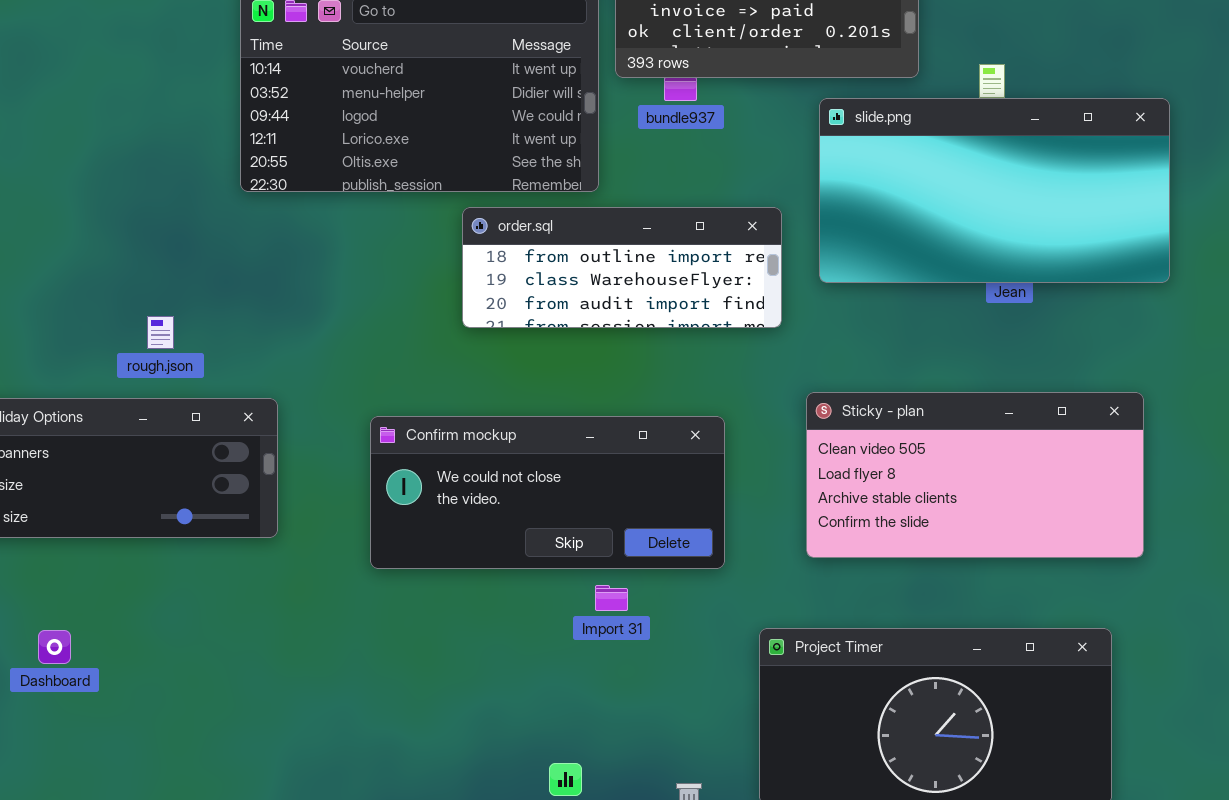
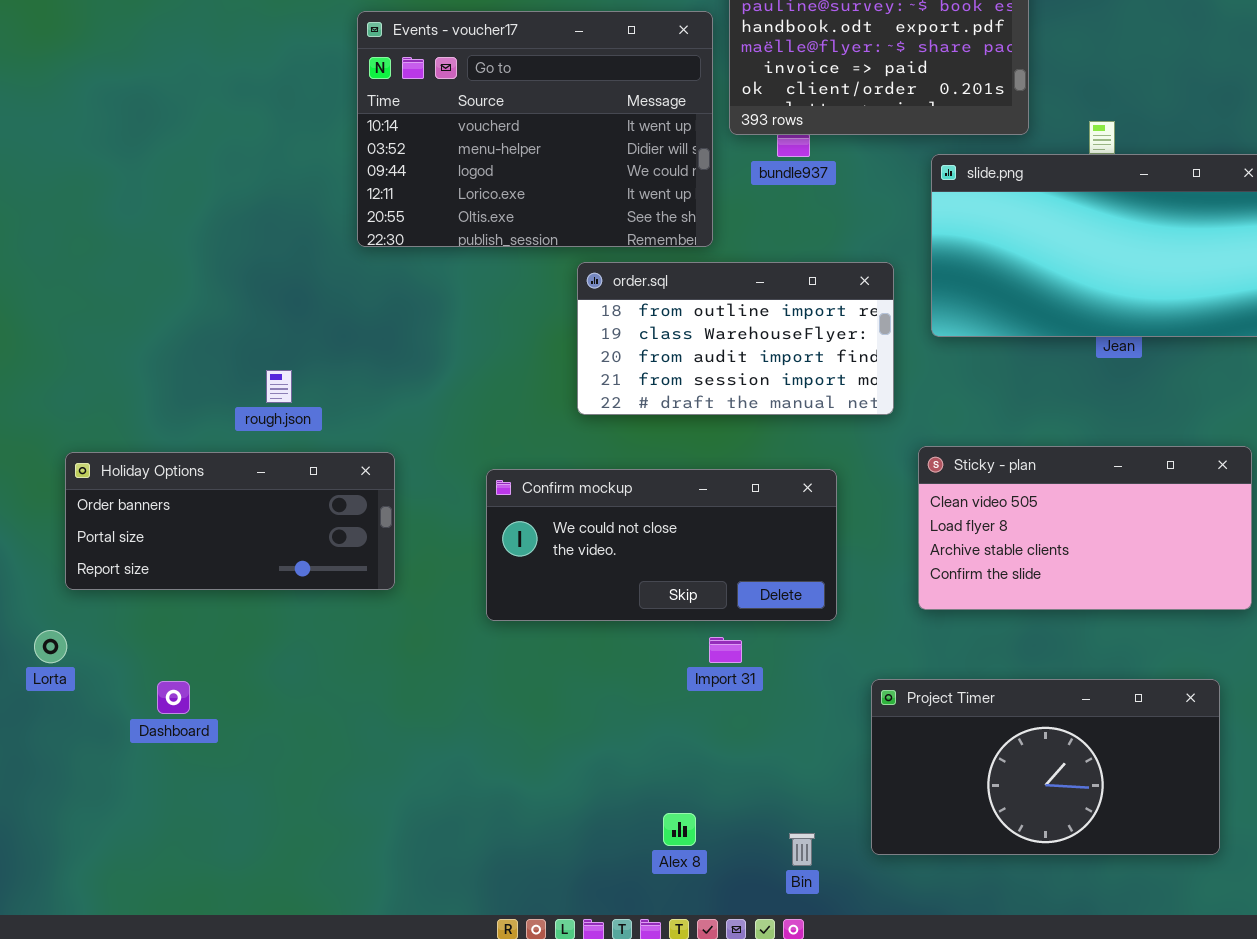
order.sql: [462,207,782,328] -> [577,262,894,415], resized

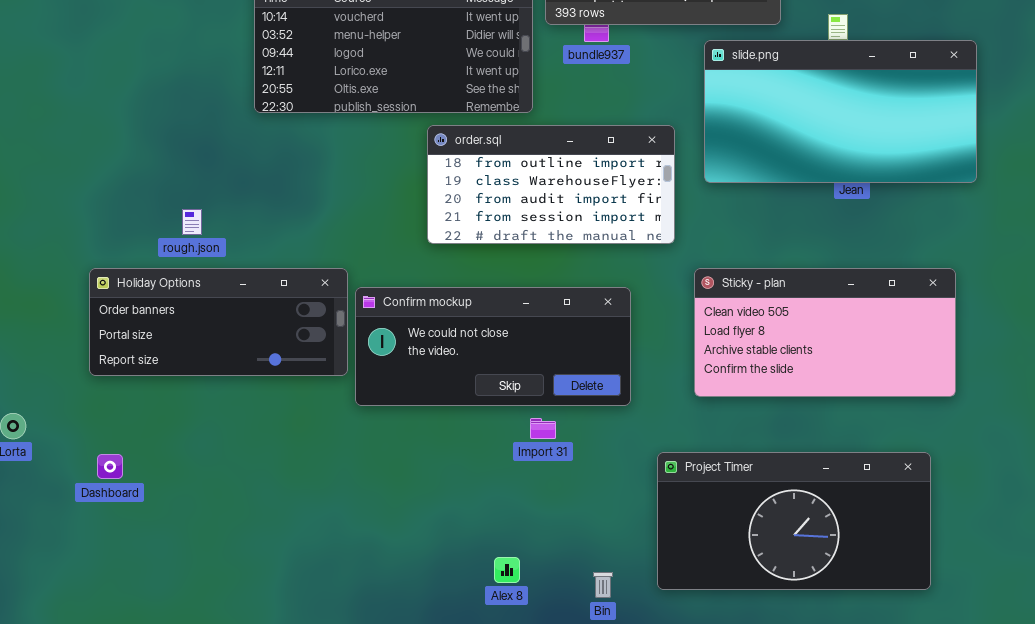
Holiday Options: [65,452,395,590] -> [89,268,348,376], moved

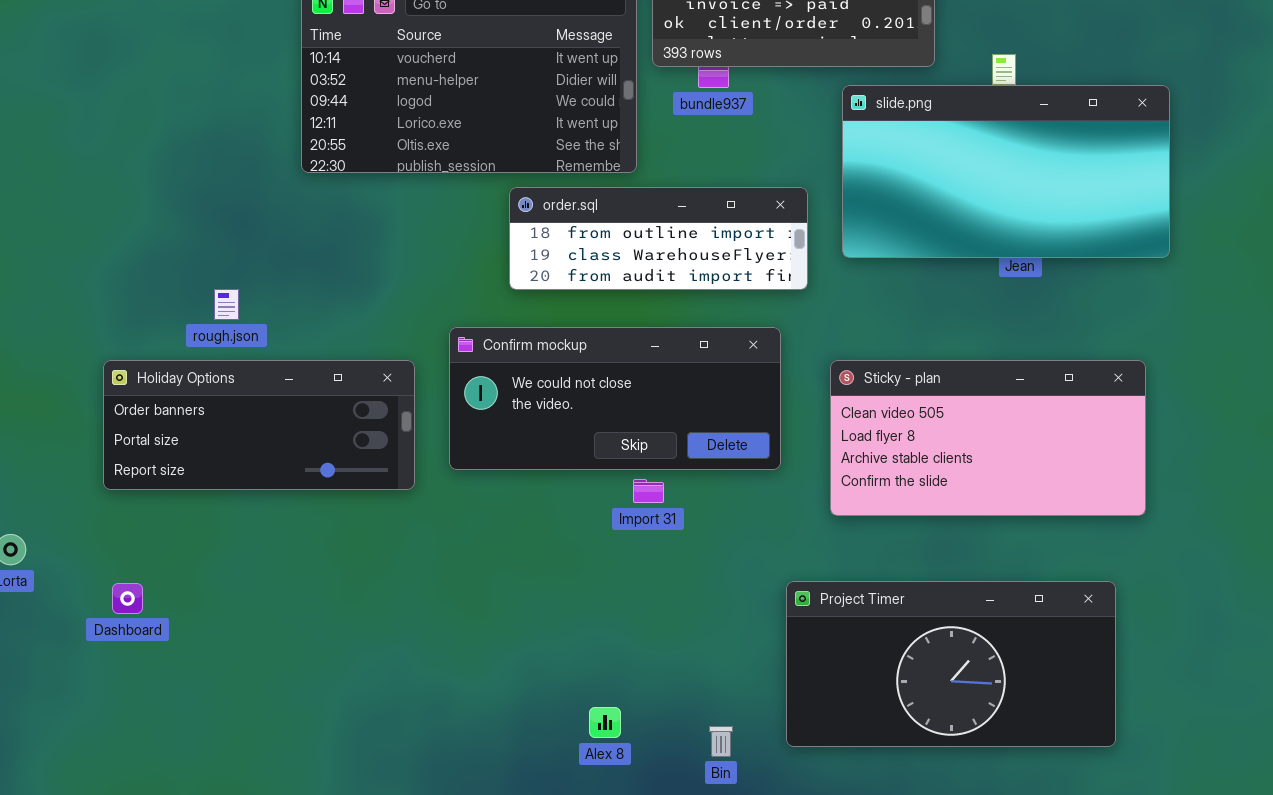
order.sql: [427,125,675,244] -> [509,187,808,290], resized
Confirm mockup: [355,287,631,406] -> [449,327,781,470], moved
Import 31: [530,418,556,439] -> [633,479,664,503], moved

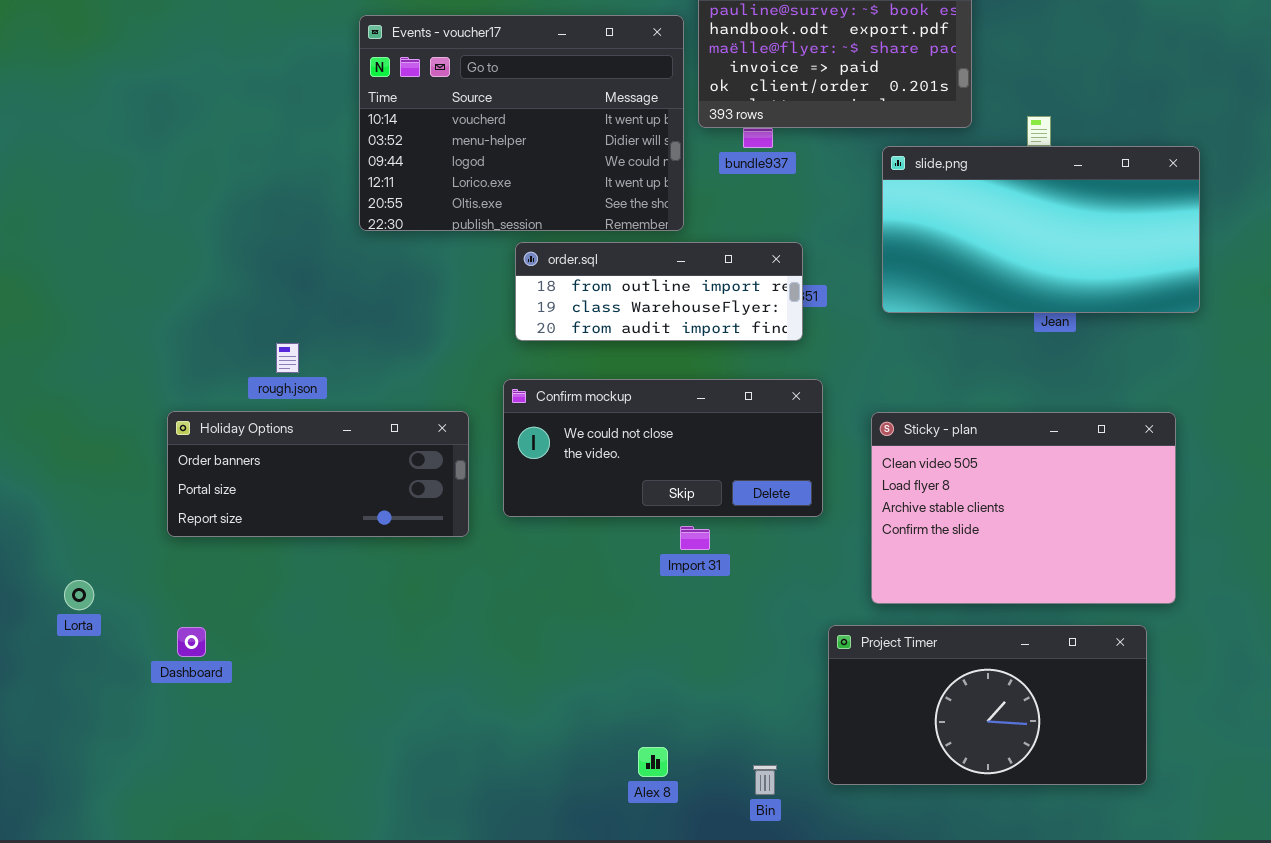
order.sql: [509,187,808,290] -> [515,242,803,341], moved
Sticky - plan: [830,360,1146,516] -> [871,412,1176,604], resized

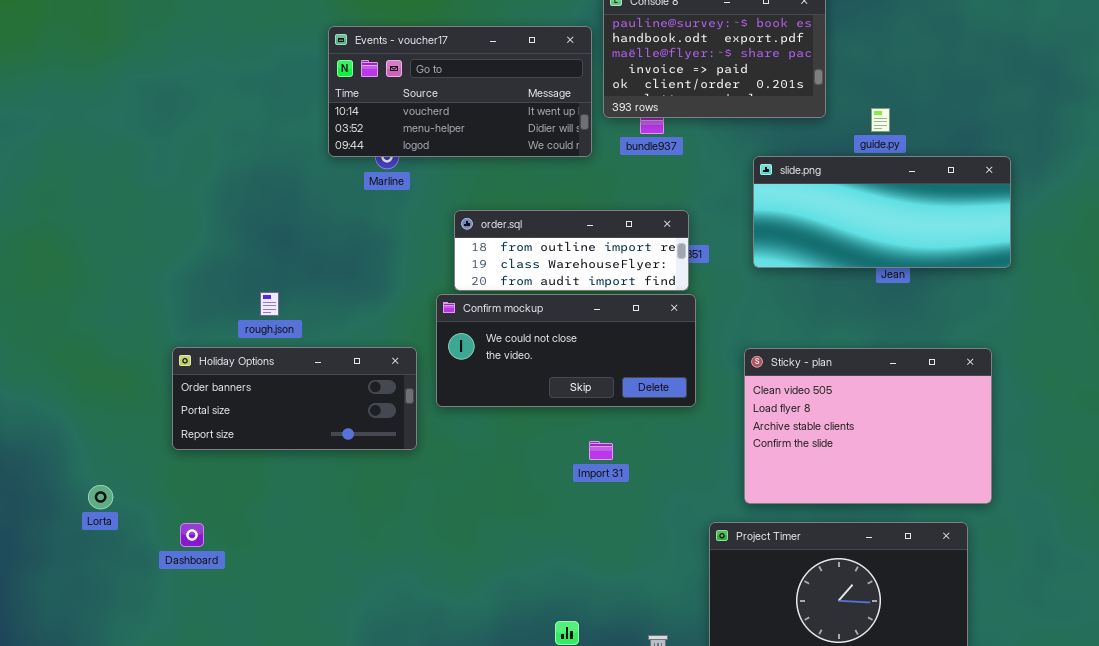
Events - voucher17: [359,15,684,231] -> [328,26,592,157], resized
slide.png: [882,146,1200,313] -> [753,156,1011,268], resized
Confirm mockup: [503,379,823,517] -> [436,294,696,407], moved

